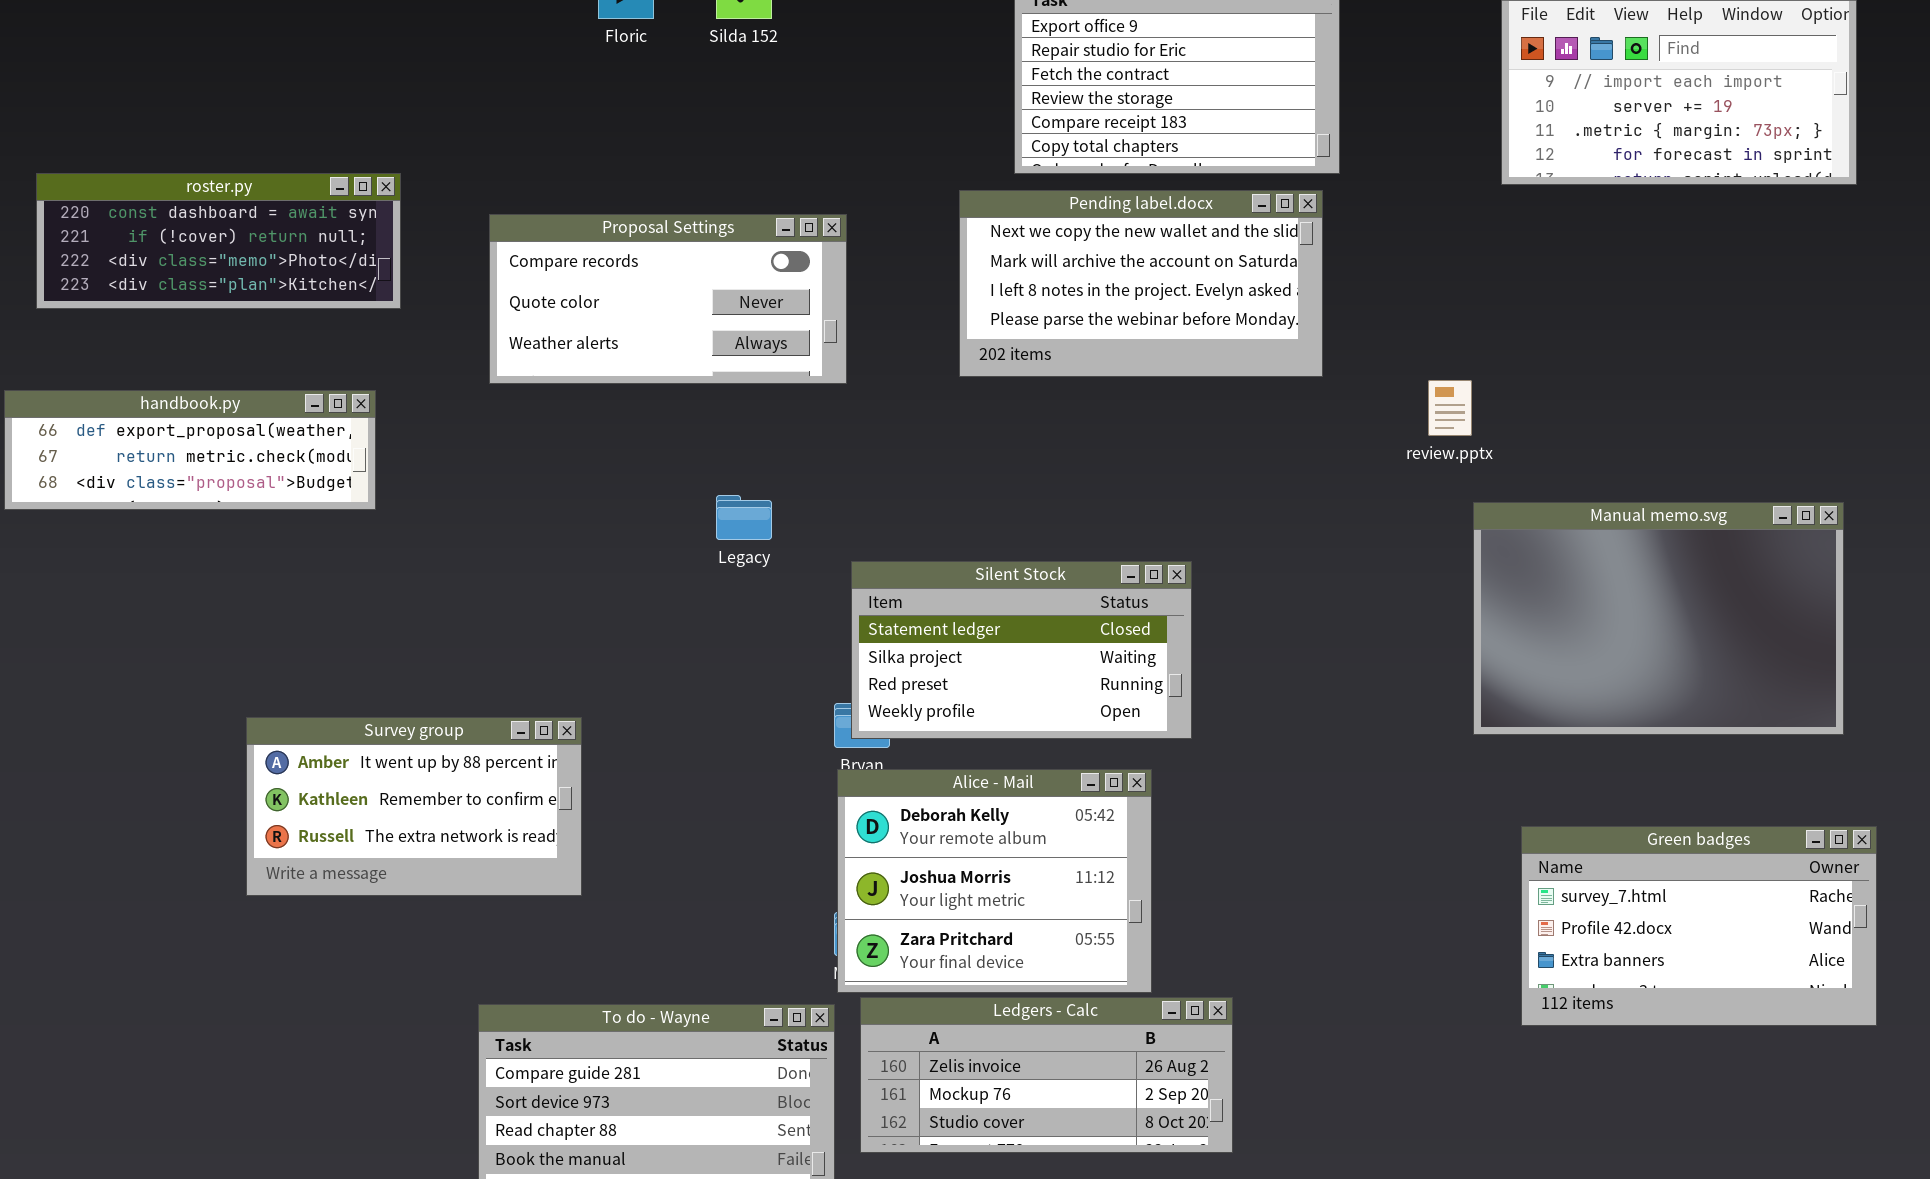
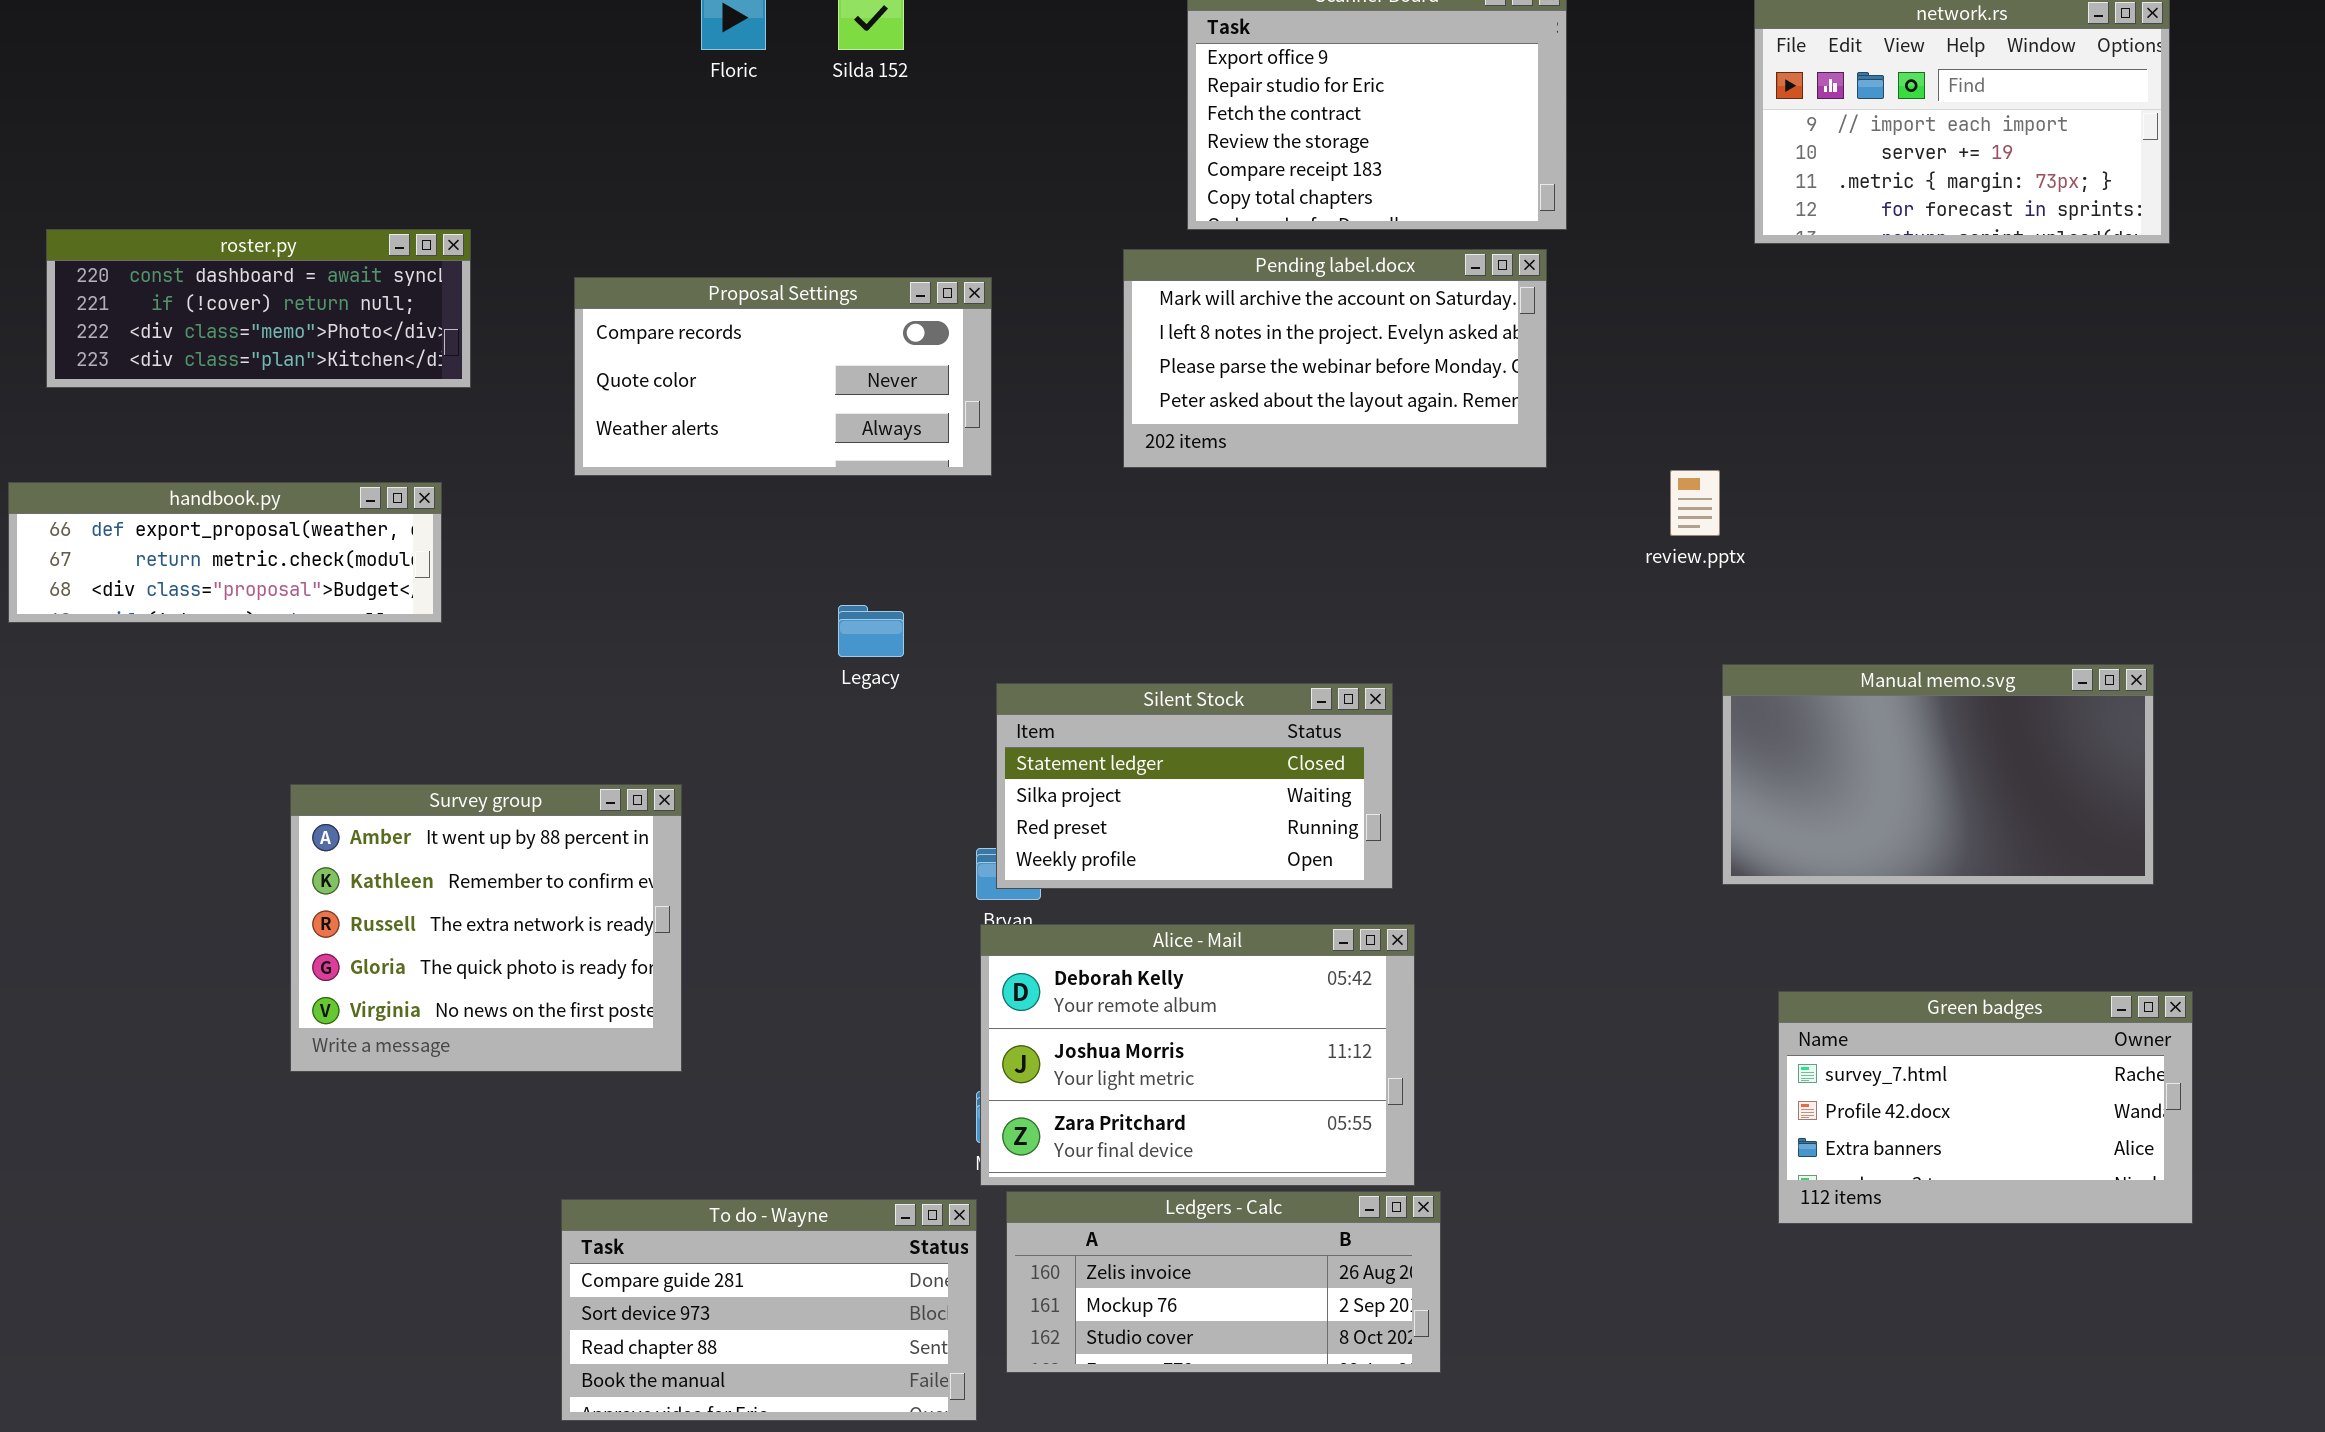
Pending label.docx: [959,190,1323,377] -> [1123,249,1547,468], scrolled down 1 row
Manual memo.svg: [1473,502,1844,735] -> [1722,664,2154,885], resized
Survey group: [246,717,582,896] -> [290,784,682,1072], resized
Alice - Mail: [837,769,1152,993] -> [980,924,1415,1186], resized

